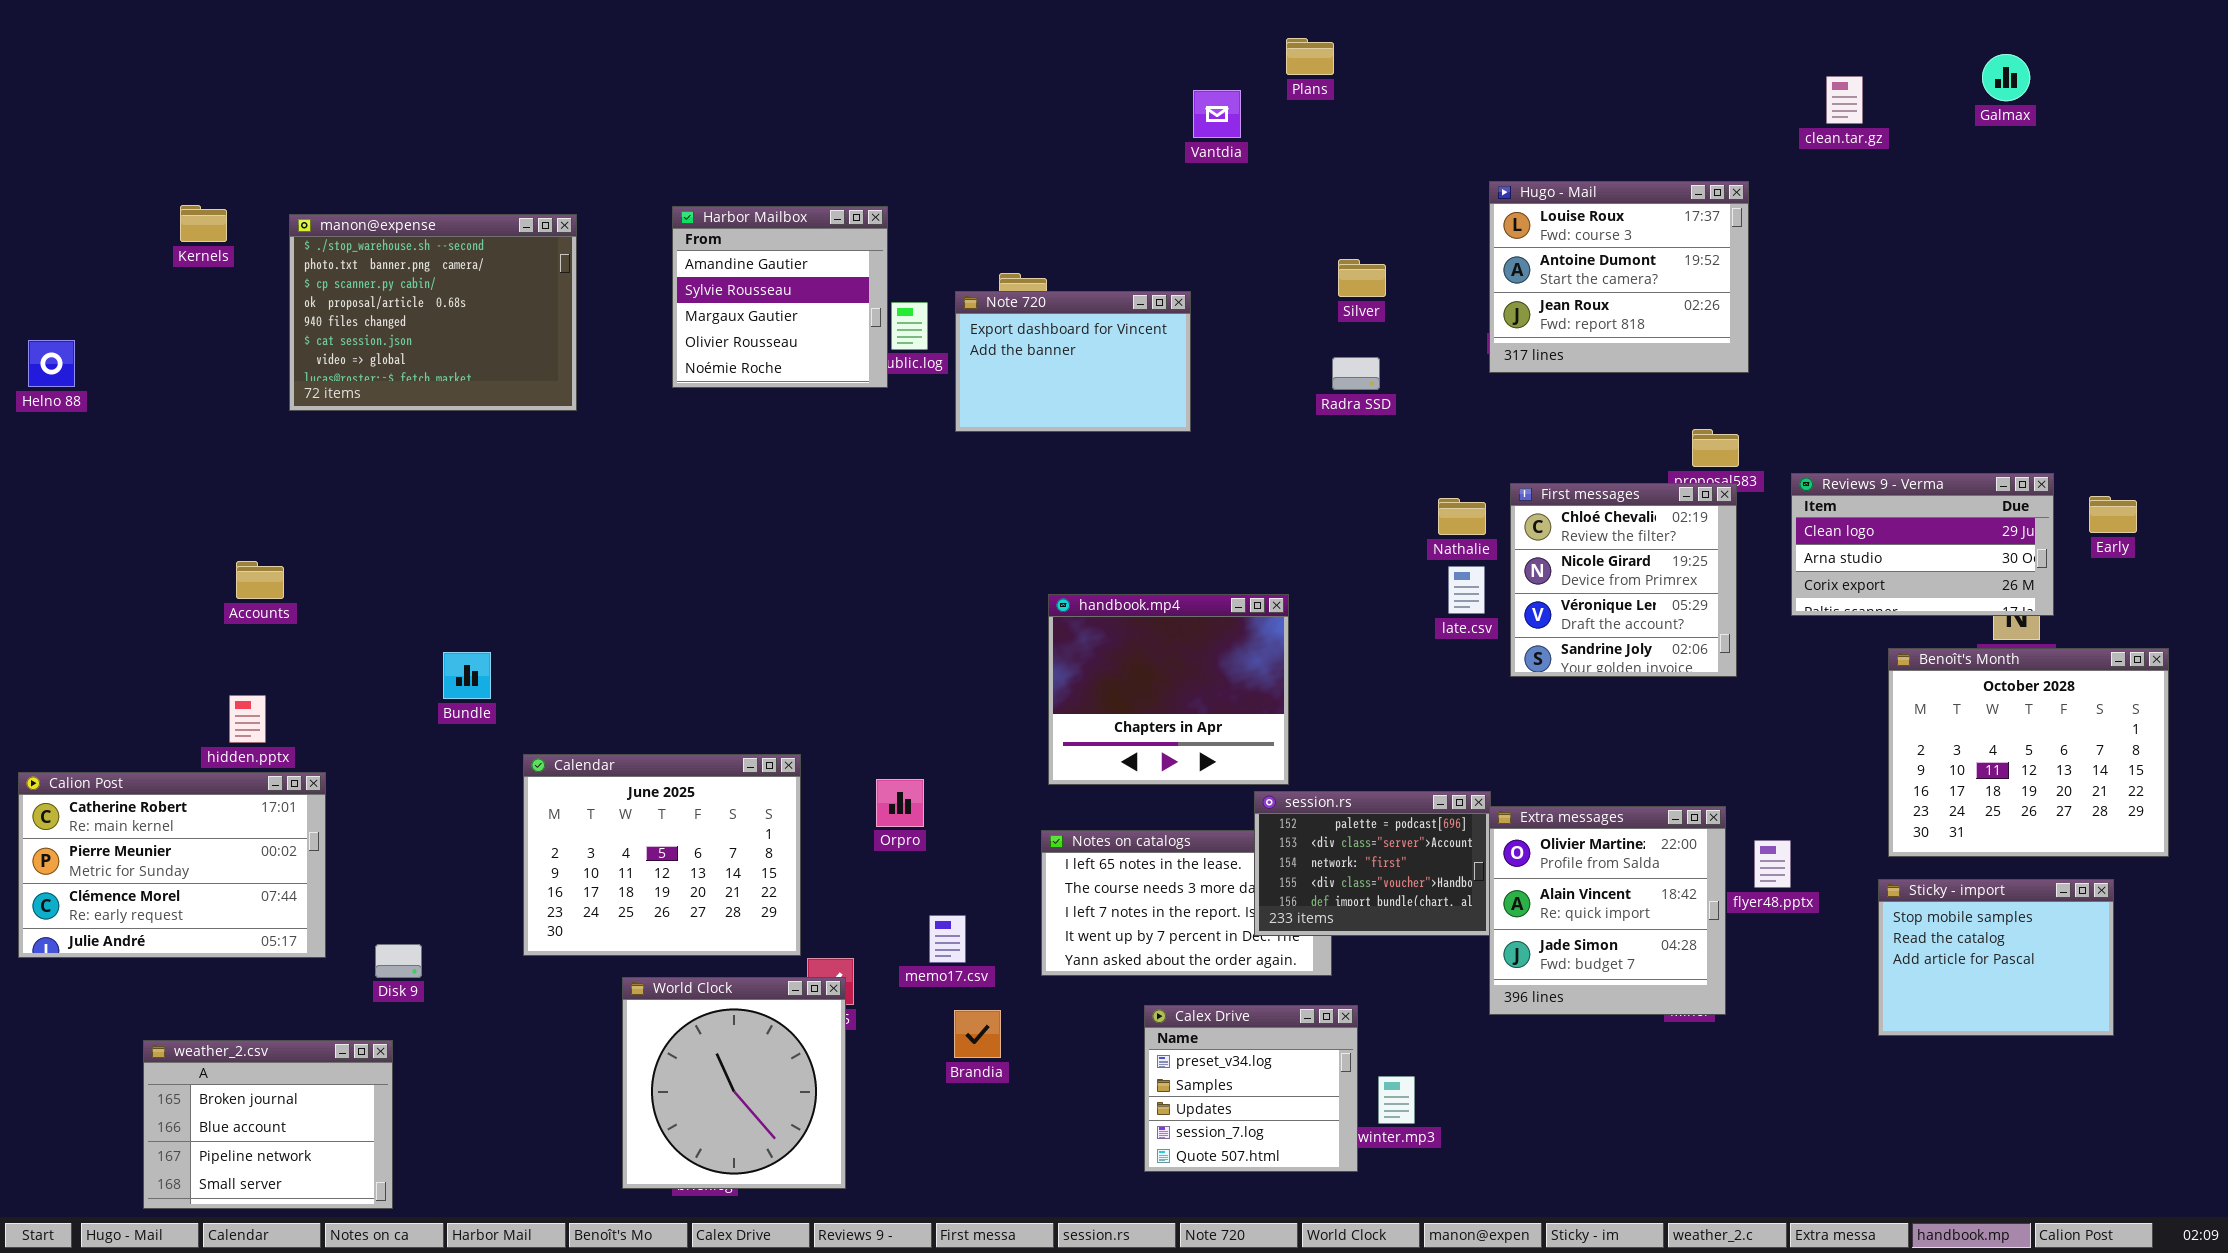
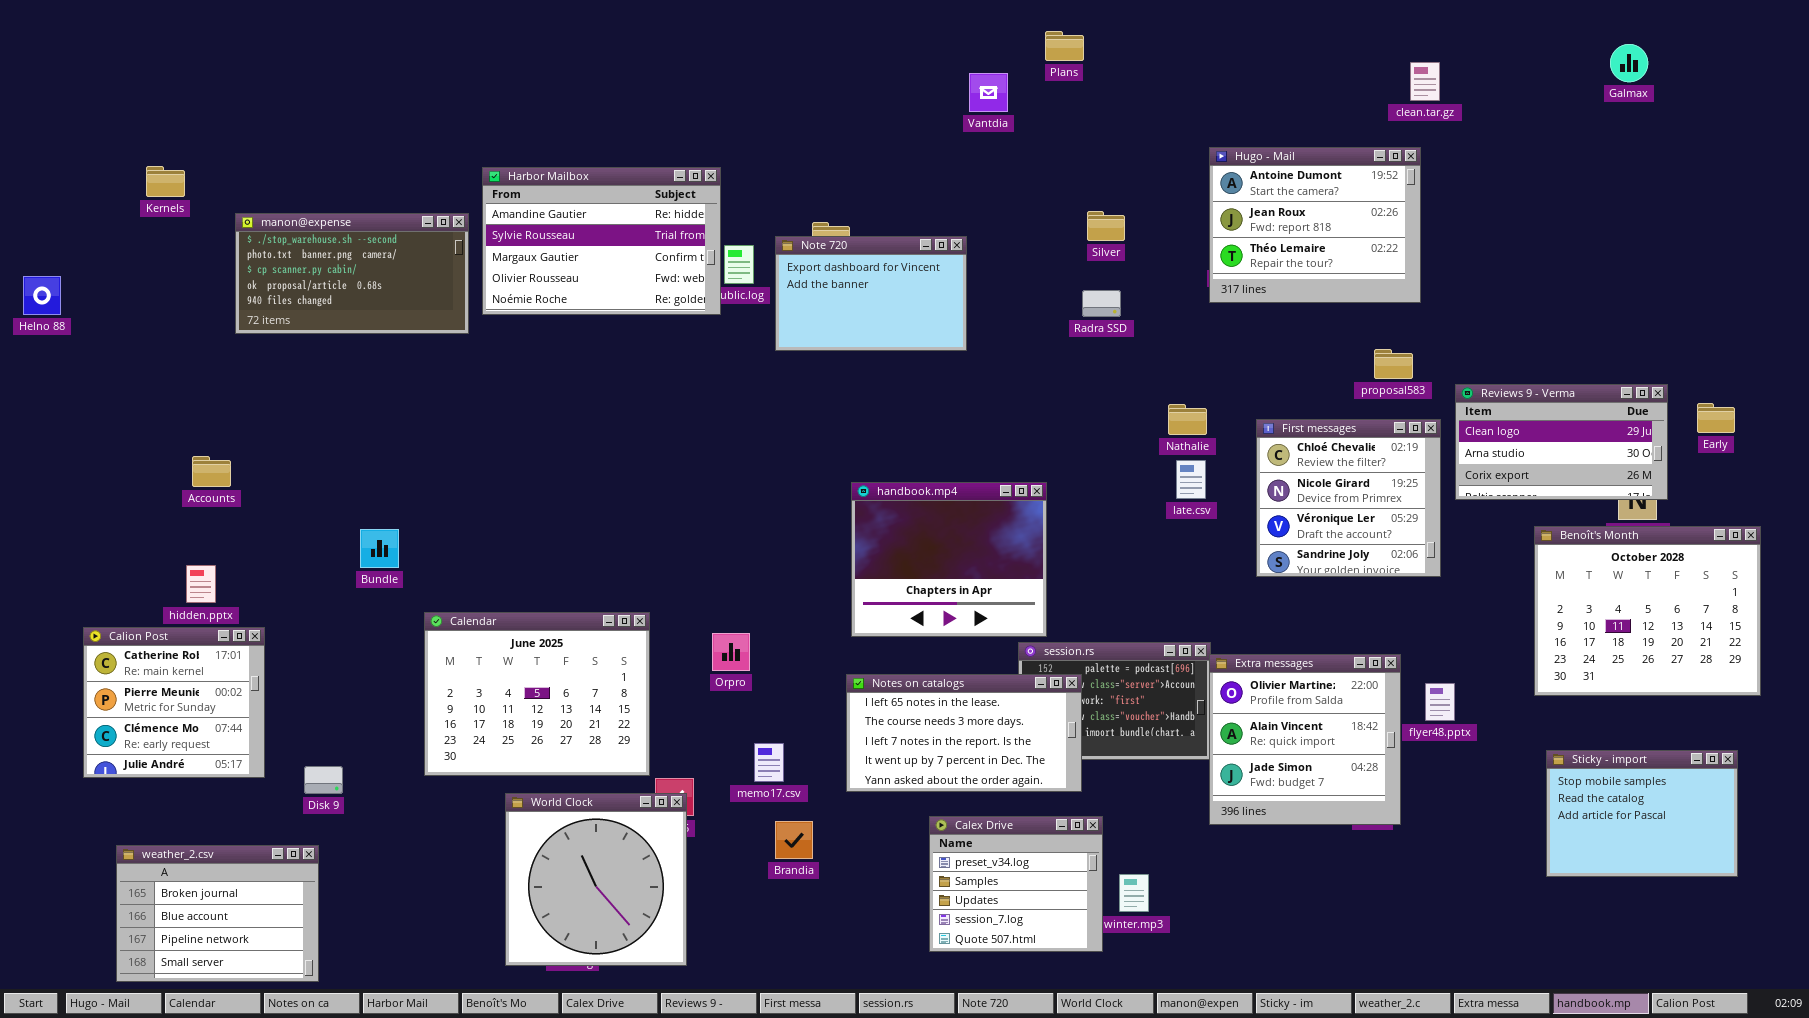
clean.tar.gz: [1826,76,1863,124] -> [1410,62,1440,101], moved
Hugo - Mail: [1489,181,1749,373] -> [1209,147,1421,303], scrolled down 1 row
Harbor Mailbox: [672,206,888,388] -> [482,167,721,315], resized
manon@expense: [289,214,577,411] -> [235,213,469,334], resized
First messages: [1510,483,1737,677] -> [1256,419,1441,577], moved
Calion Post: [18,772,326,958] -> [83,627,265,778], resized
Notes on catalogs: [1041,830,1332,976] -> [846,674,1082,792], raised
Sticky - import: [1878,879,2114,1036] -> [1546,750,1738,877], moved

